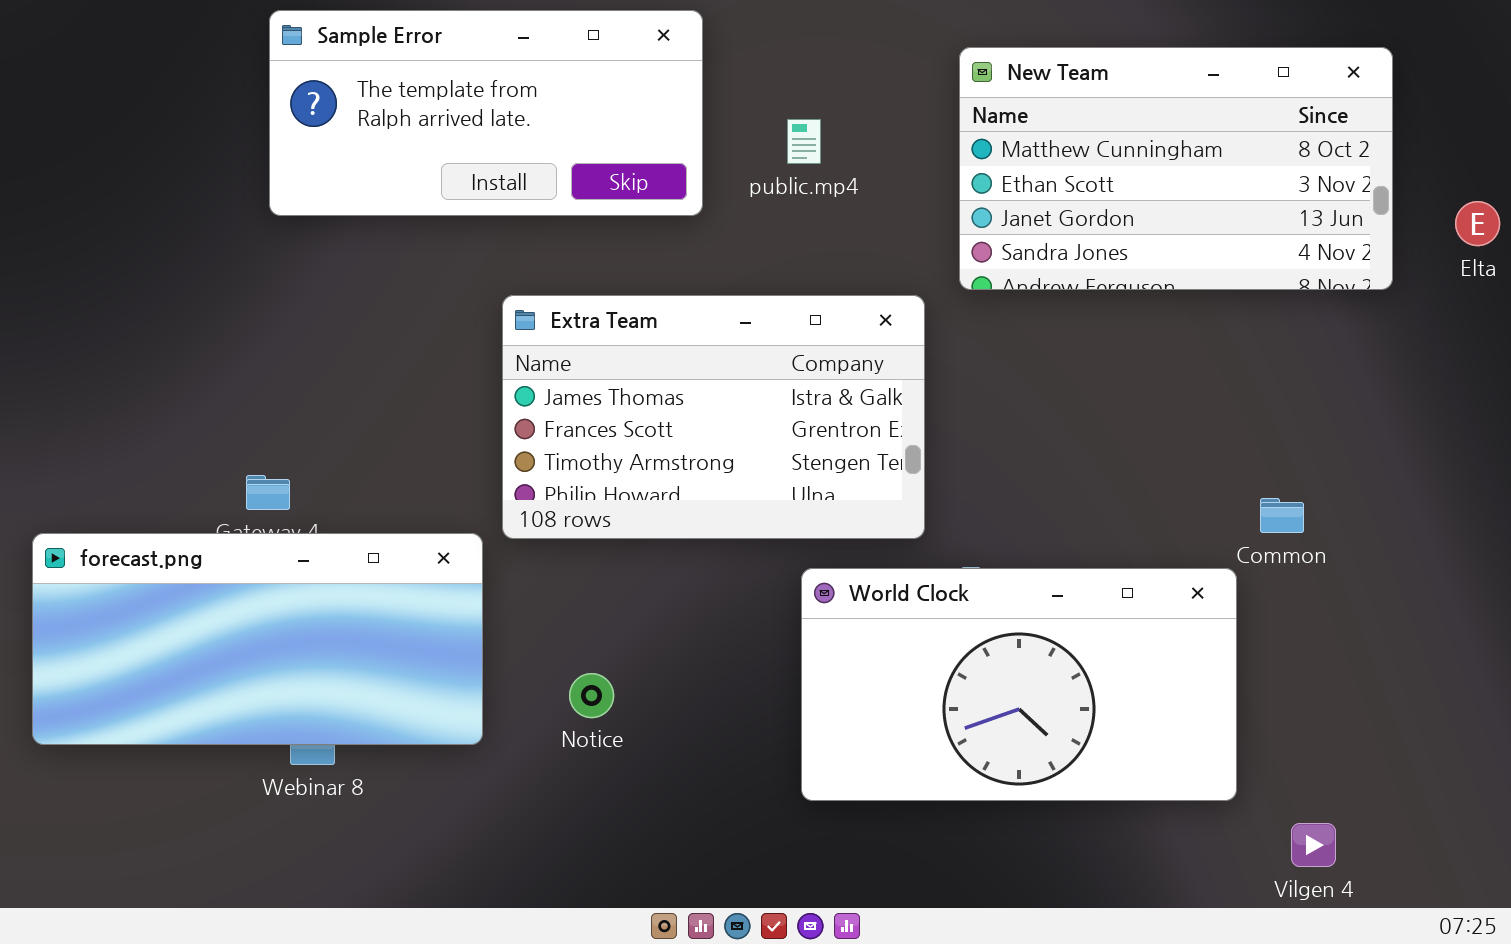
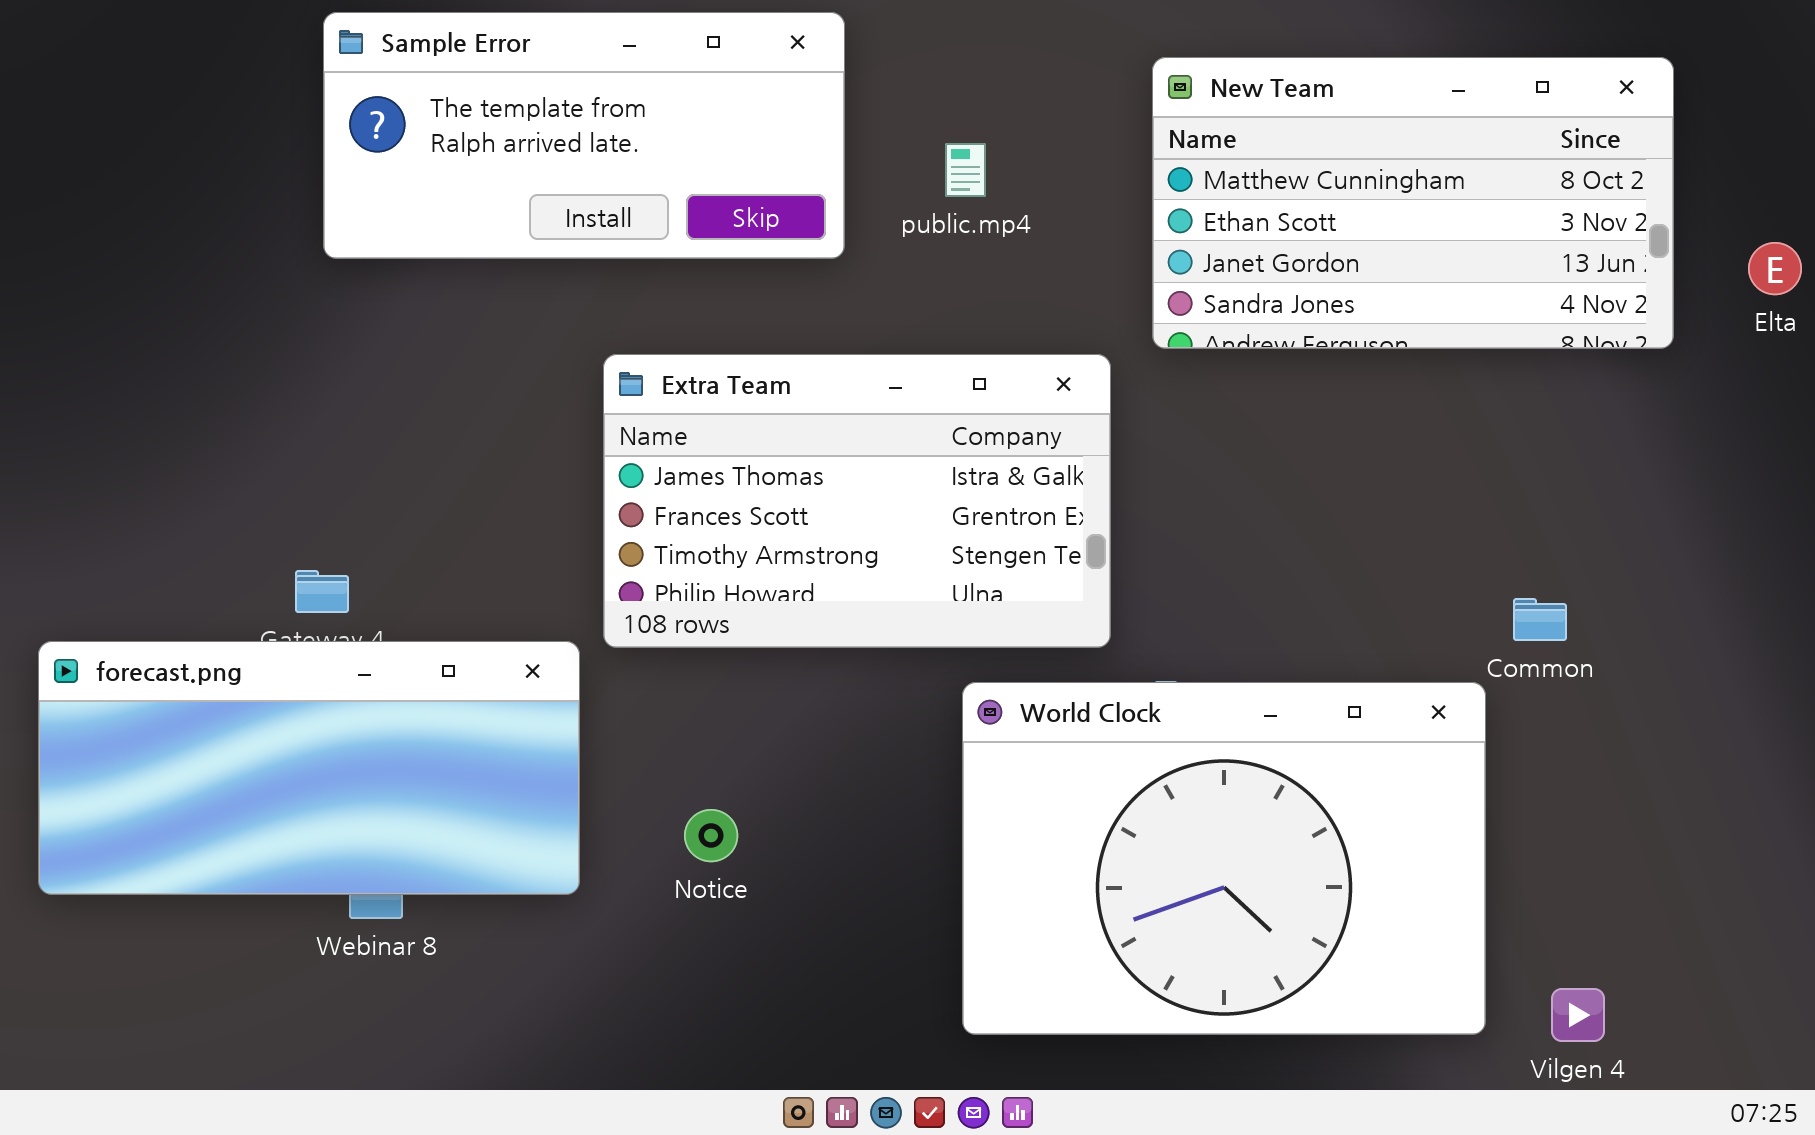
World Clock: [801,568,1237,801] -> [962,682,1486,1035], resized

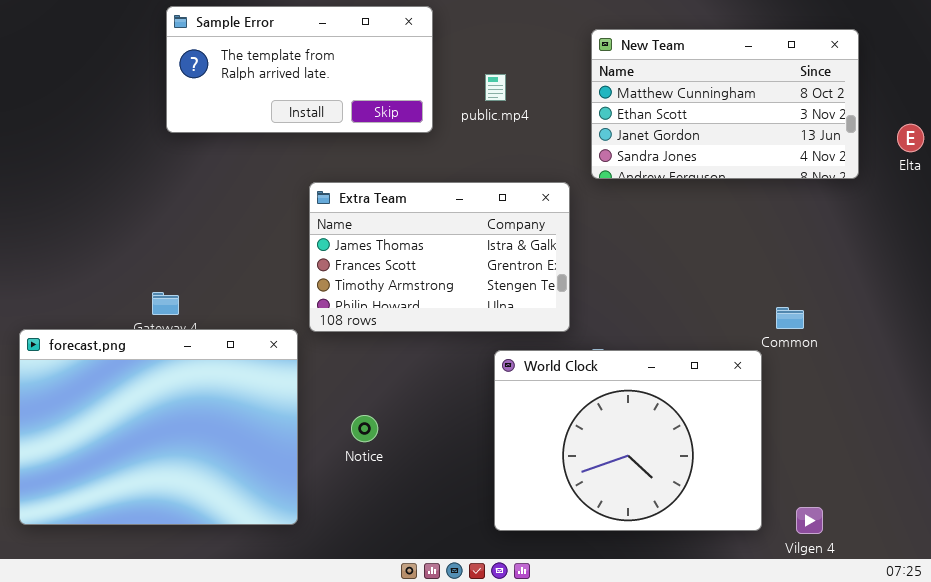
forecast.png: [38,641,580,895] -> [19,329,298,525], resized

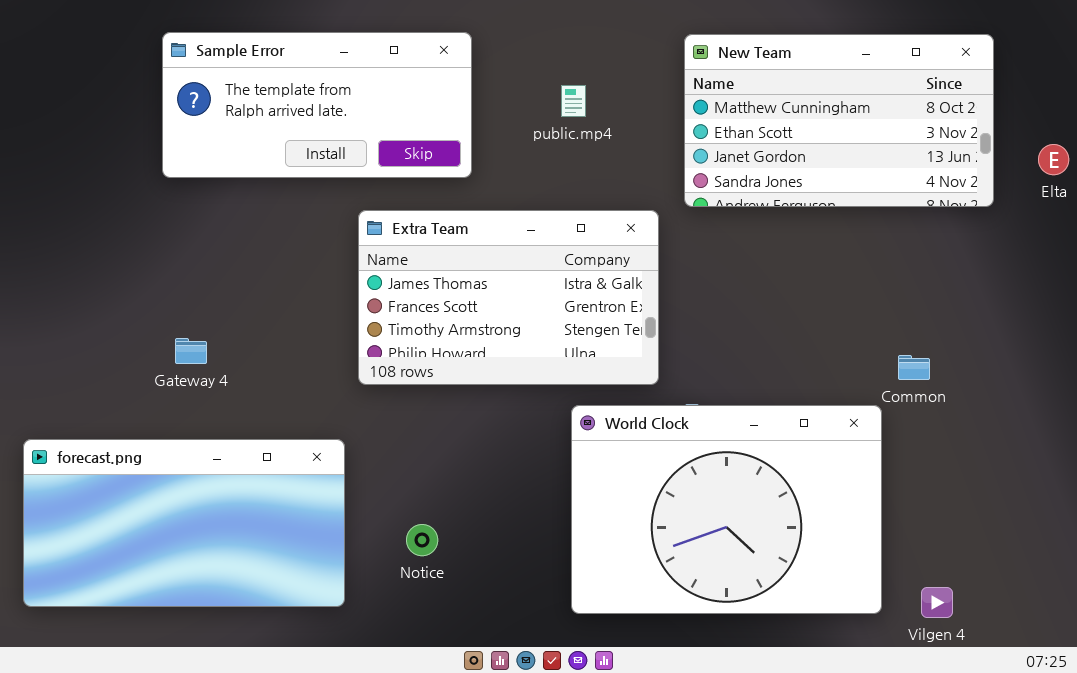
Sample Error: [166,6,433,133] -> [162,32,472,178], moved
forecast.png: [19,329,298,525] -> [23,439,345,607], resized
Notice: [351,415,378,442] -> [406,524,438,556], moved

